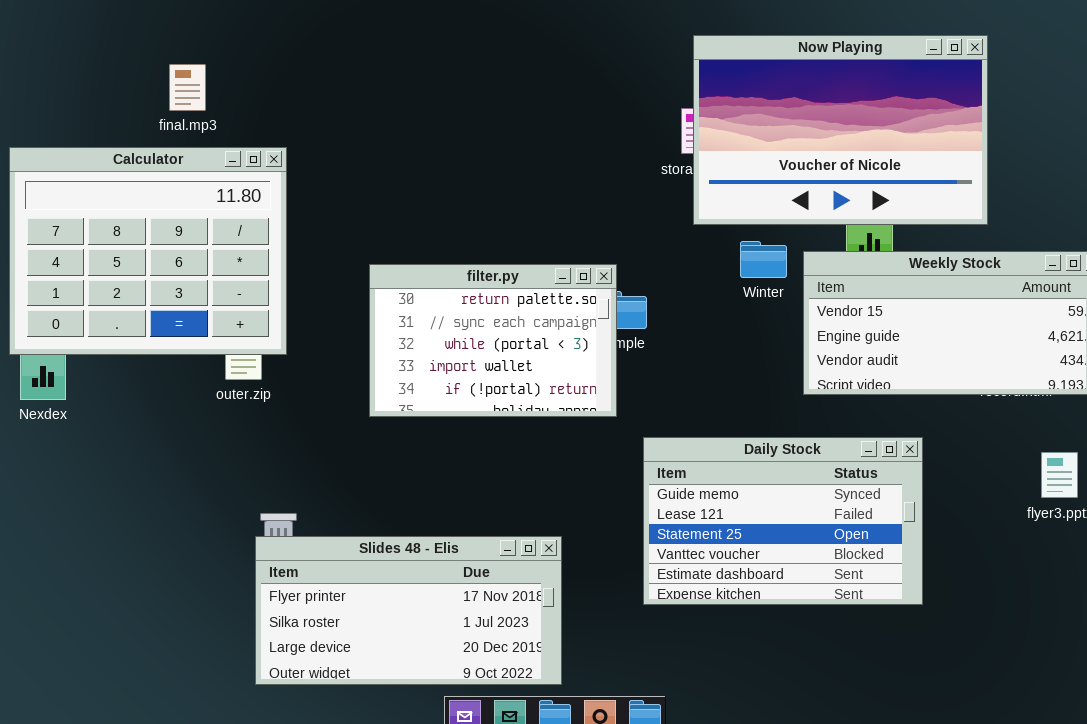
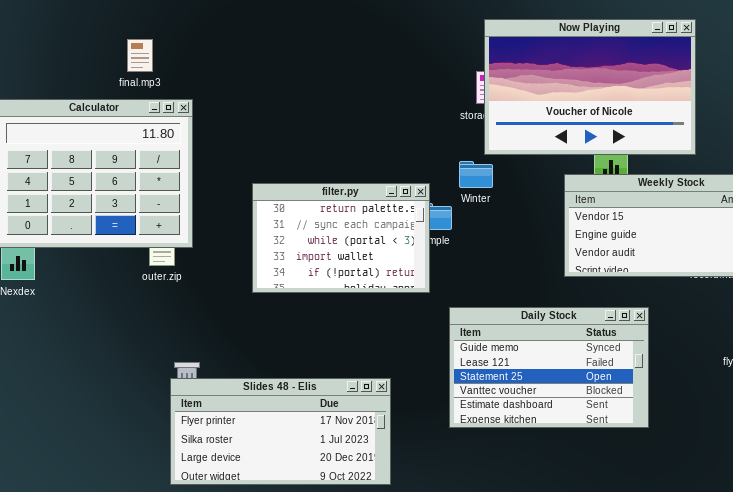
final.mp3: [169,64,206,111] -> [127,39,153,72], moved
Winter: [740,241,787,278] -> [459,161,493,188], moved

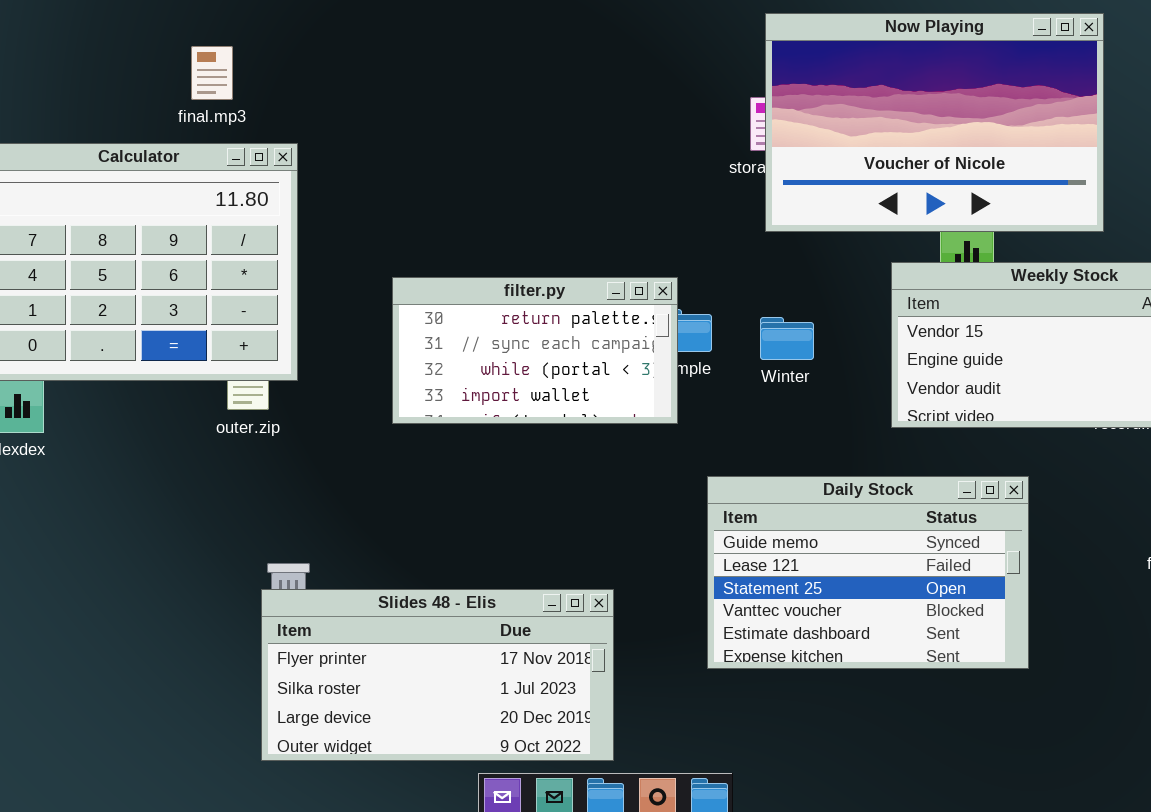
Winter: [459,161,493,188] -> [760,317,814,360], moved
filter.py: [252,183,430,293] -> [392,277,678,424], resized

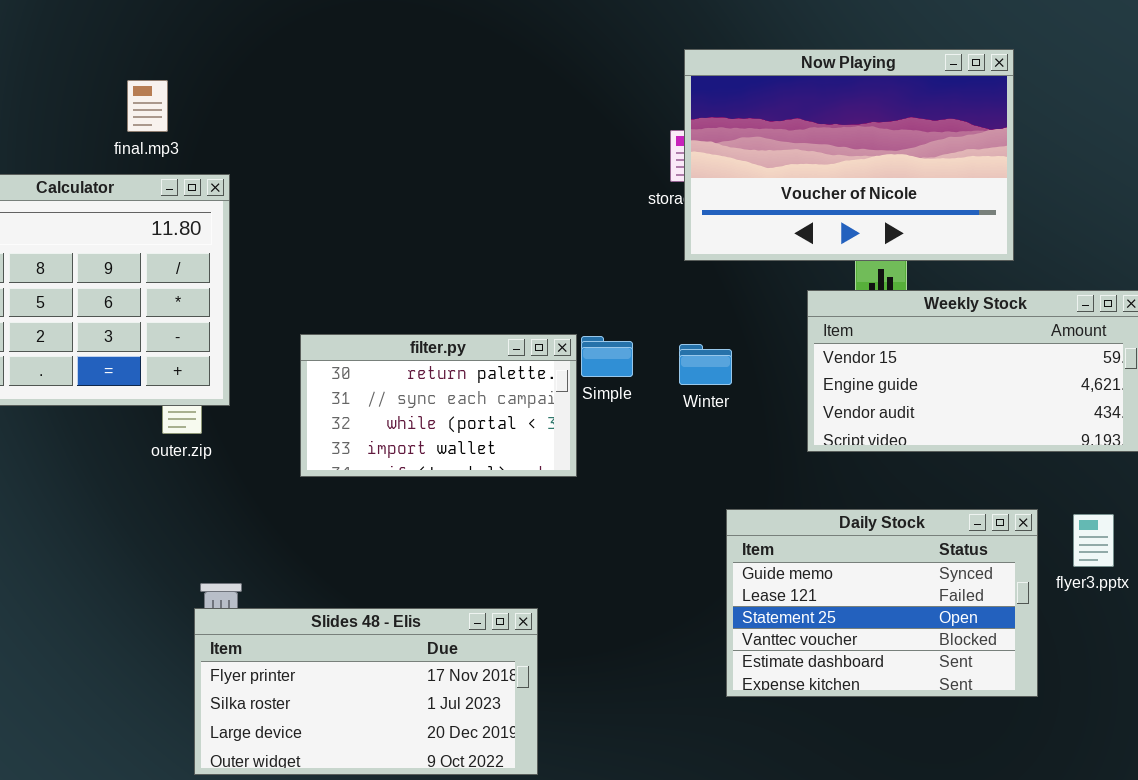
filter.py: [392,277,678,424] -> [300,334,577,477], moved
Daily Stock: [707,476,1029,669] -> [726,509,1038,697], moved

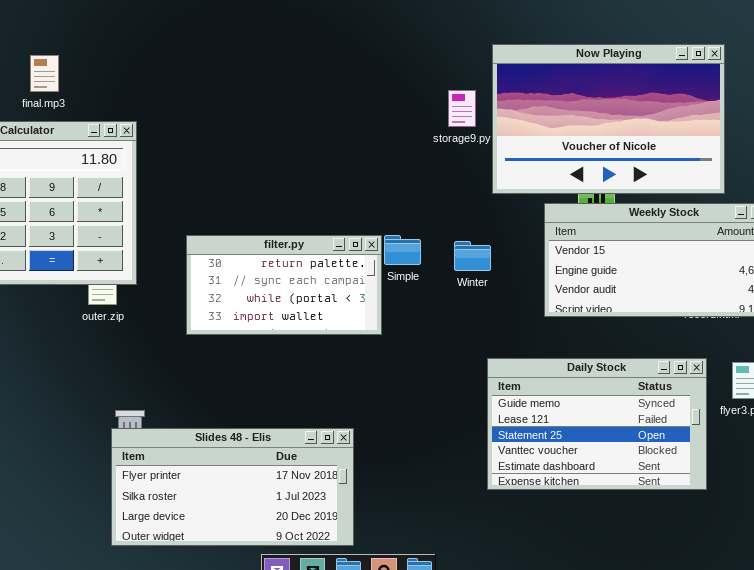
Now Playing: [684,49,1014,261] -> [492,44,725,194], moved
final.mp3: [127,80,168,132] -> [30,55,59,92], moved

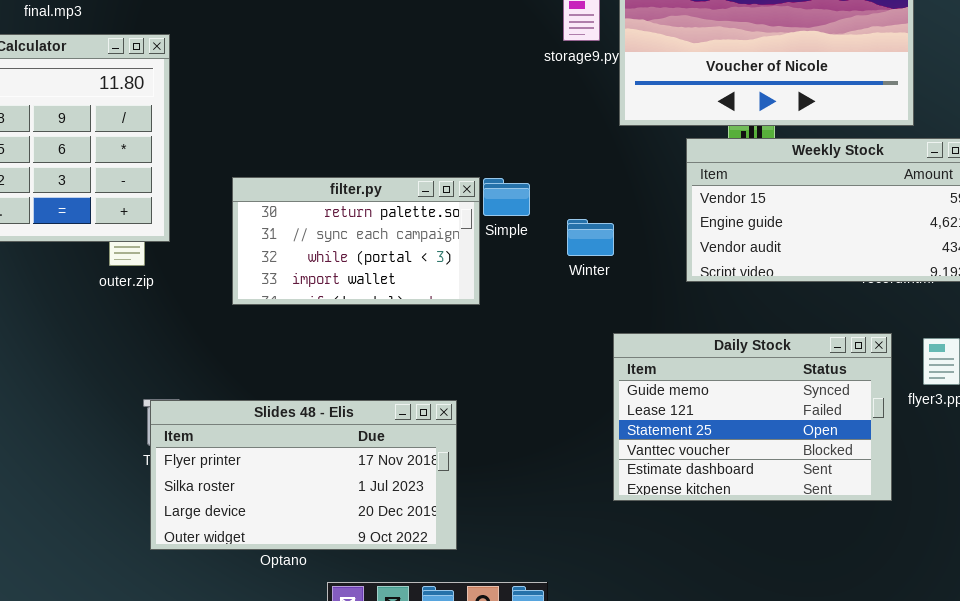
Winter: [454,241,491,271] -> [567,219,614,256], moved
Slides 48 - Elis: [111,428,354,546] -> [150,400,457,550], moved

